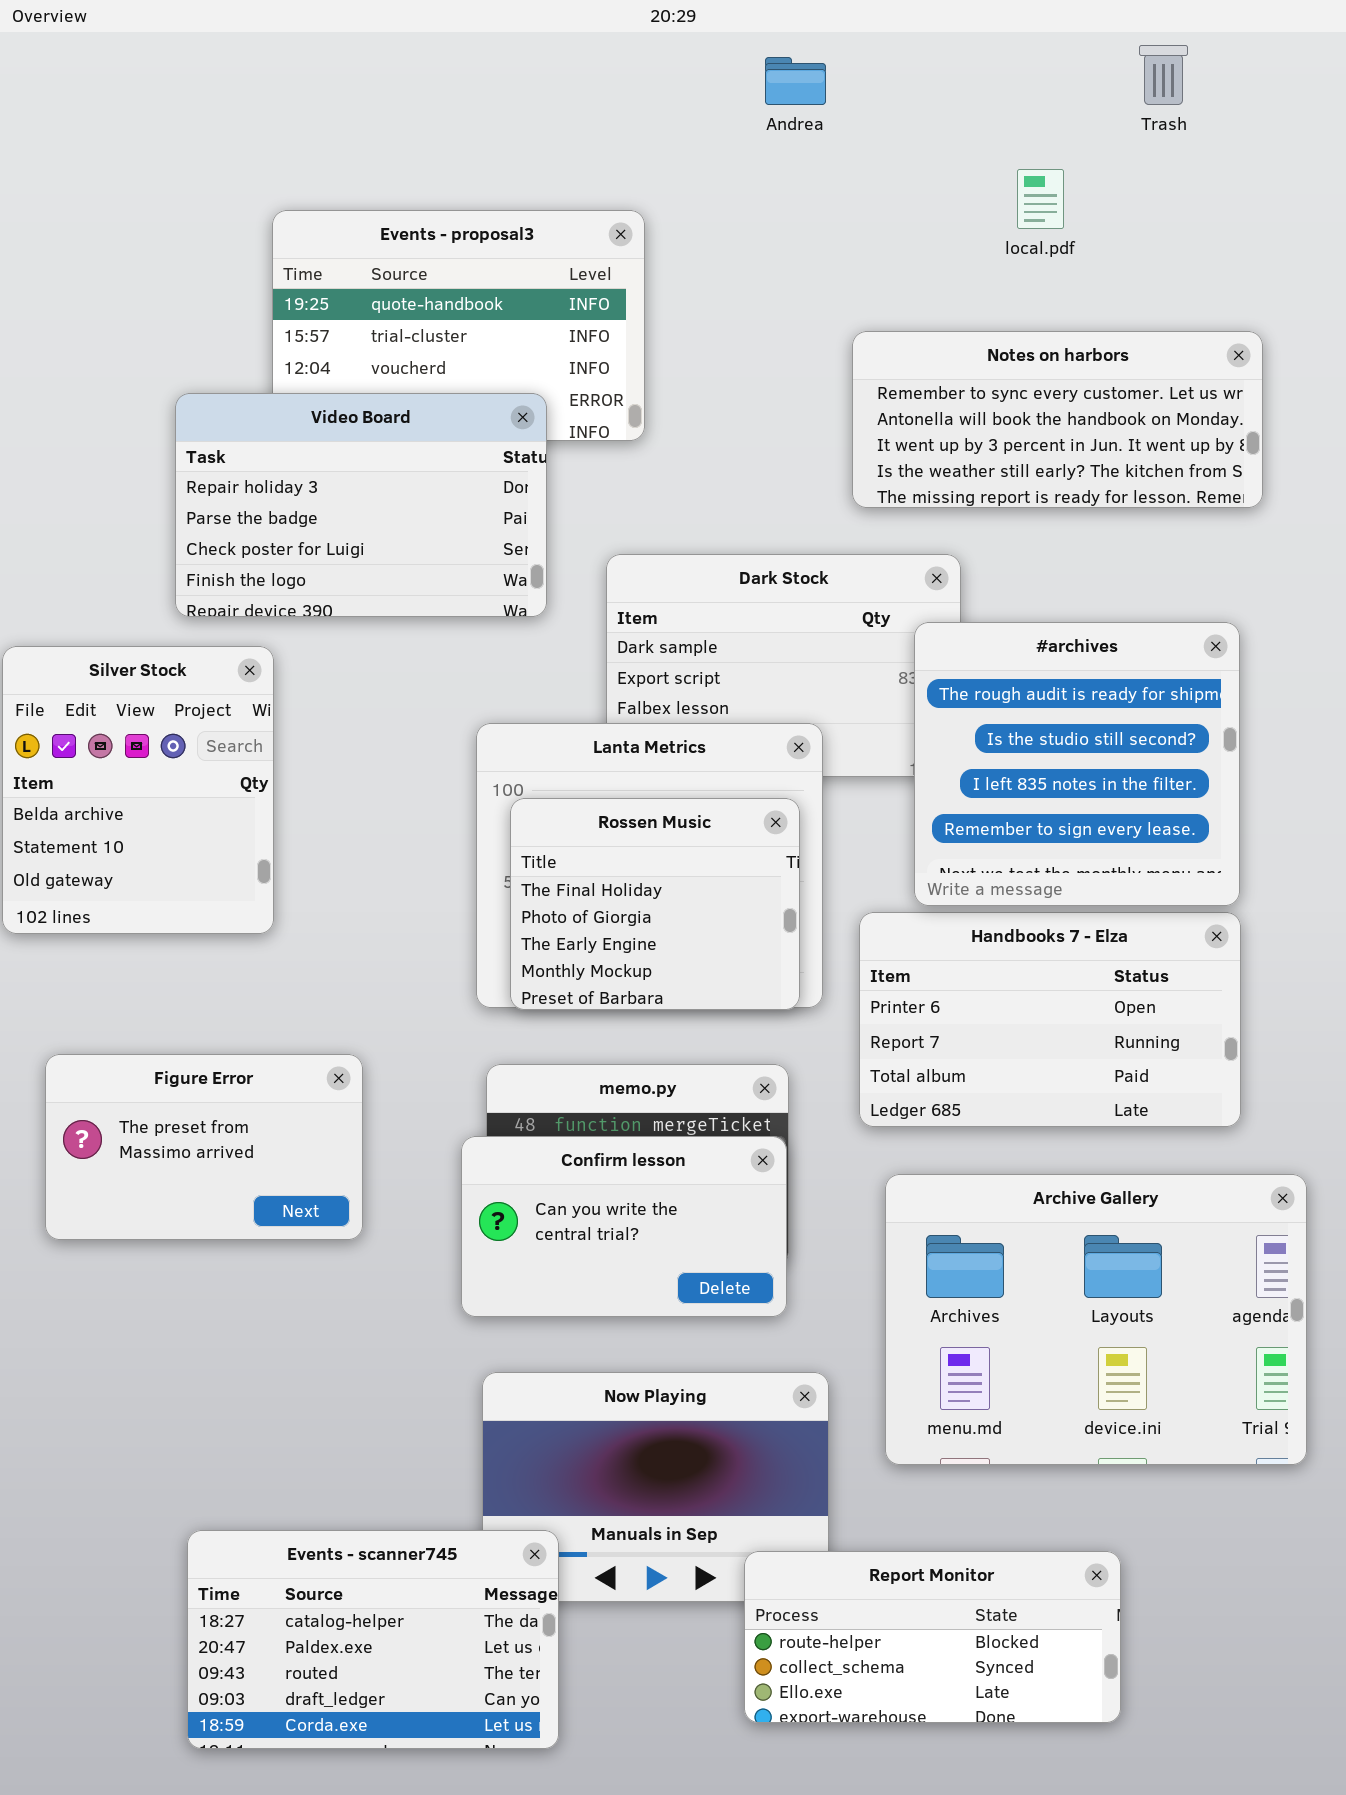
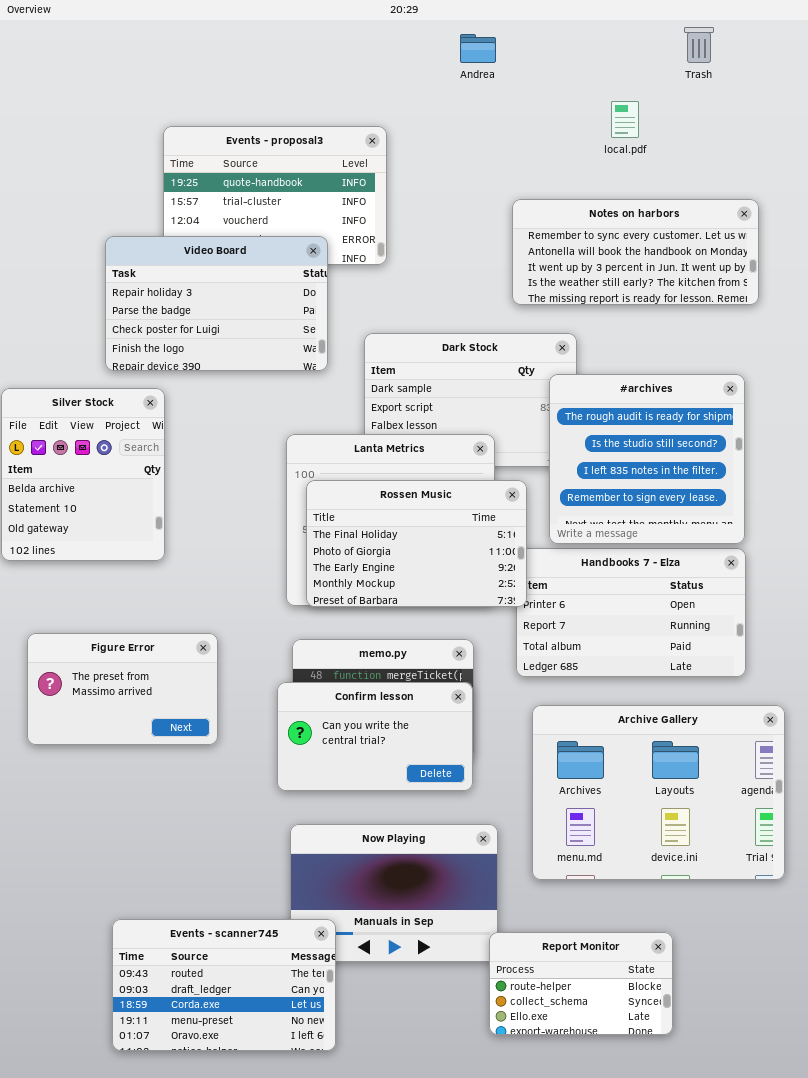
Rossen Music: [510,798,800,1010] -> [306,480,527,607], resized
Events - scanner745: [187,1530,559,1749] -> [112,919,336,1051], scrolled down 2 rows
Report Monitor: [744,1551,1121,1723] -> [489,932,673,1035], resized

